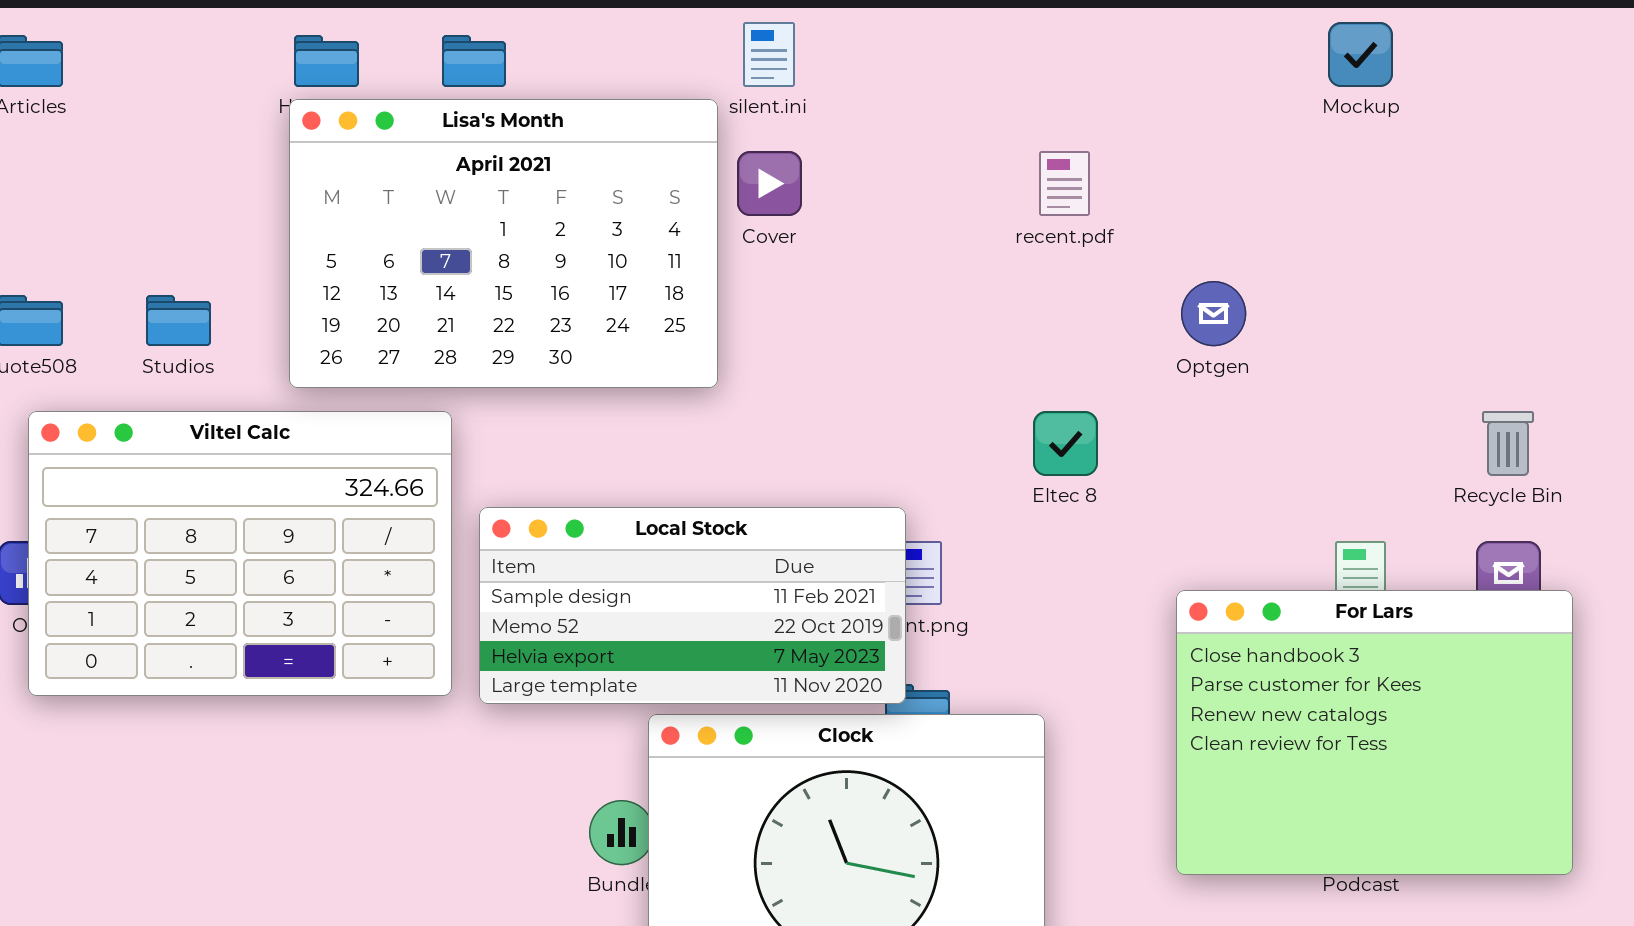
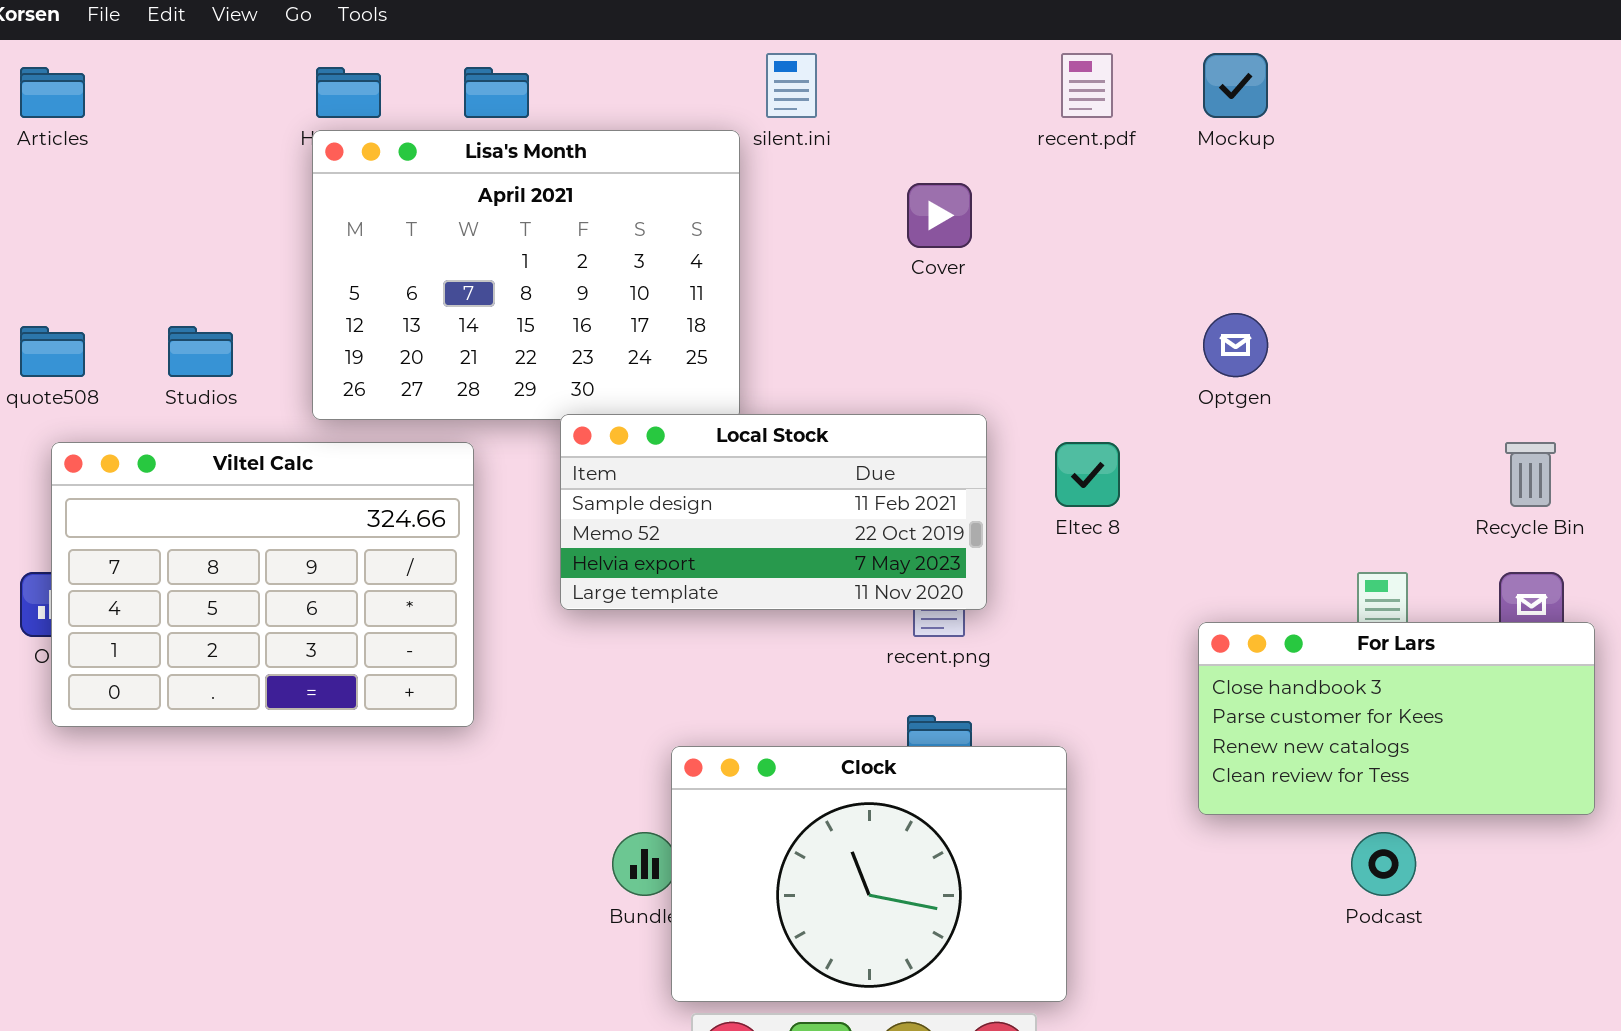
Mockup: [1328,22,1393,87] -> [1203,53,1268,118], moved
Cover: [737,151,802,216] -> [907,183,972,248], moved
recent.pdf: [1039,151,1090,216] -> [1061,53,1113,118], moved
Local Stock: [479,507,906,704] -> [560,414,987,610], moved
For Lars: [1176,590,1573,875] -> [1198,622,1595,815], resized

